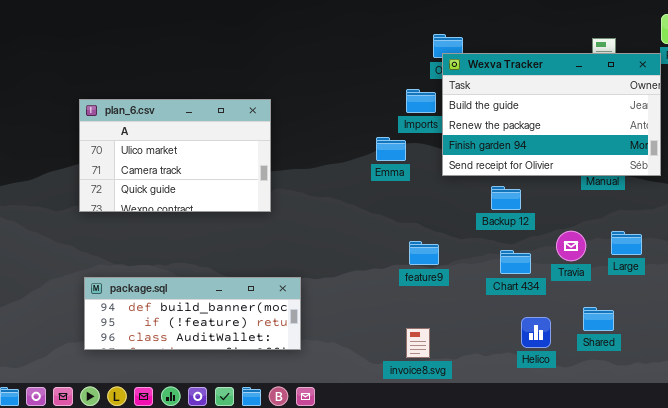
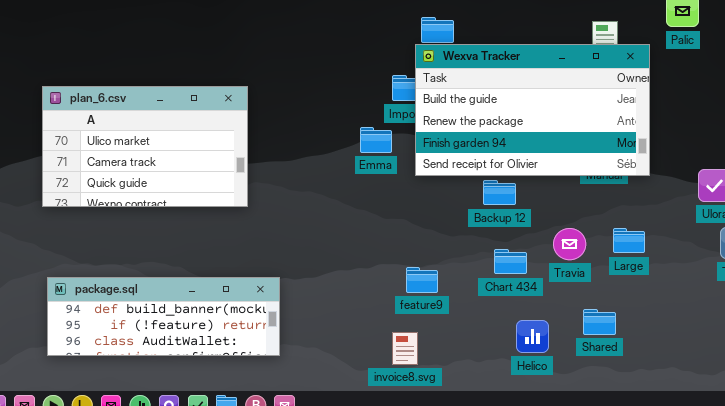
Wexva Tracker: [442,53,661,176] -> [415,44,650,176], moved
feature9: [409,241,439,265] -> [406,267,438,293], moved

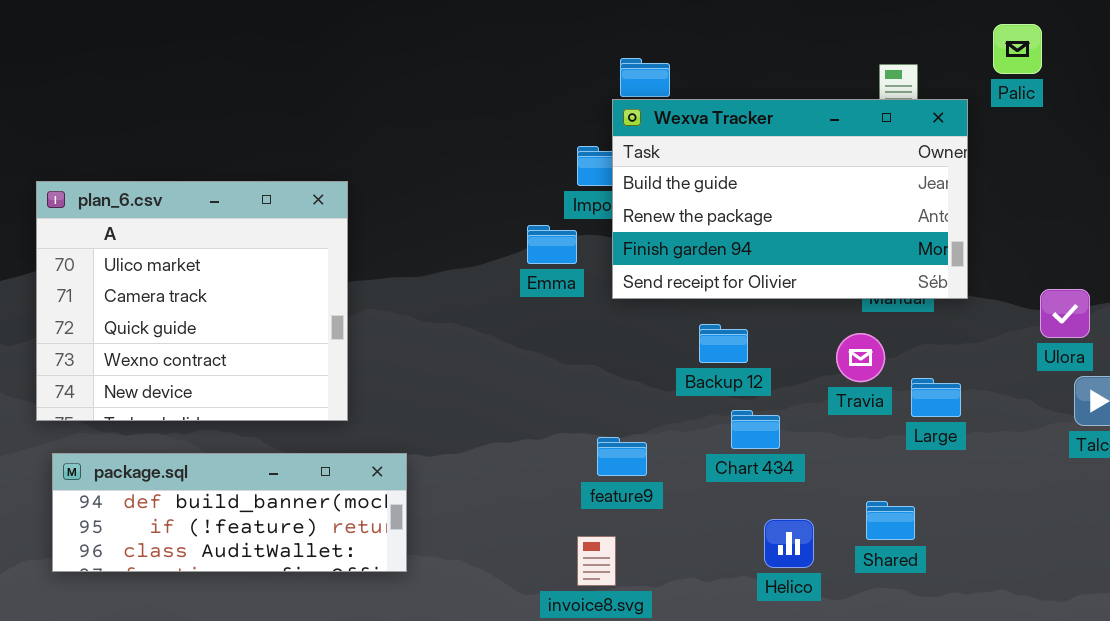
plan_6.csv: [42,86,248,207] -> [36,181,348,421], moved, resized
Backup 12: [483,180,516,205] -> [699,324,748,363], moved
Travia: [553,228,586,260] -> [836,333,885,382], moved

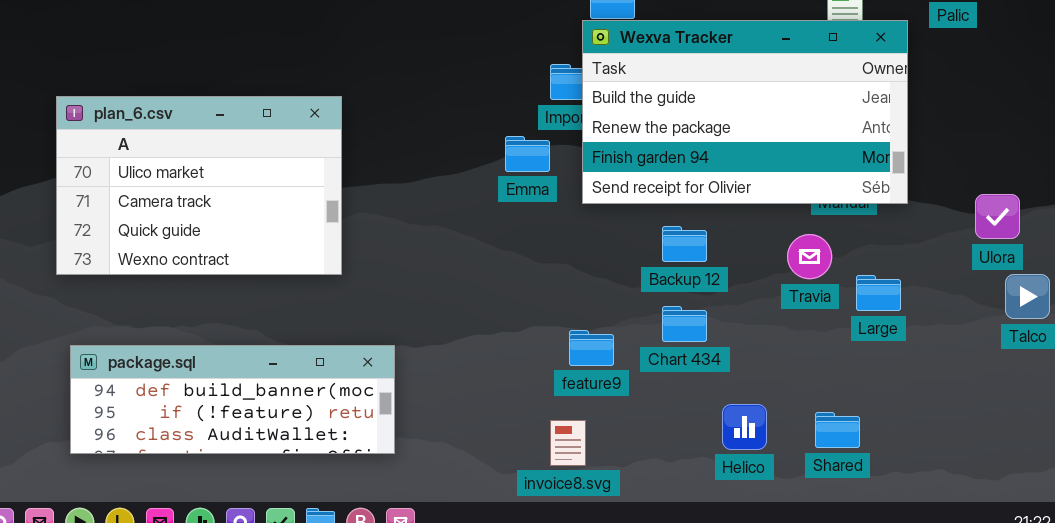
plan_6.csv: [36,181,348,421] -> [56,96,342,275], resized
Chart 434: [731,410,780,449] -> [662,306,707,342], moved
Shared: [866,501,915,540] -> [815,412,860,448], moved

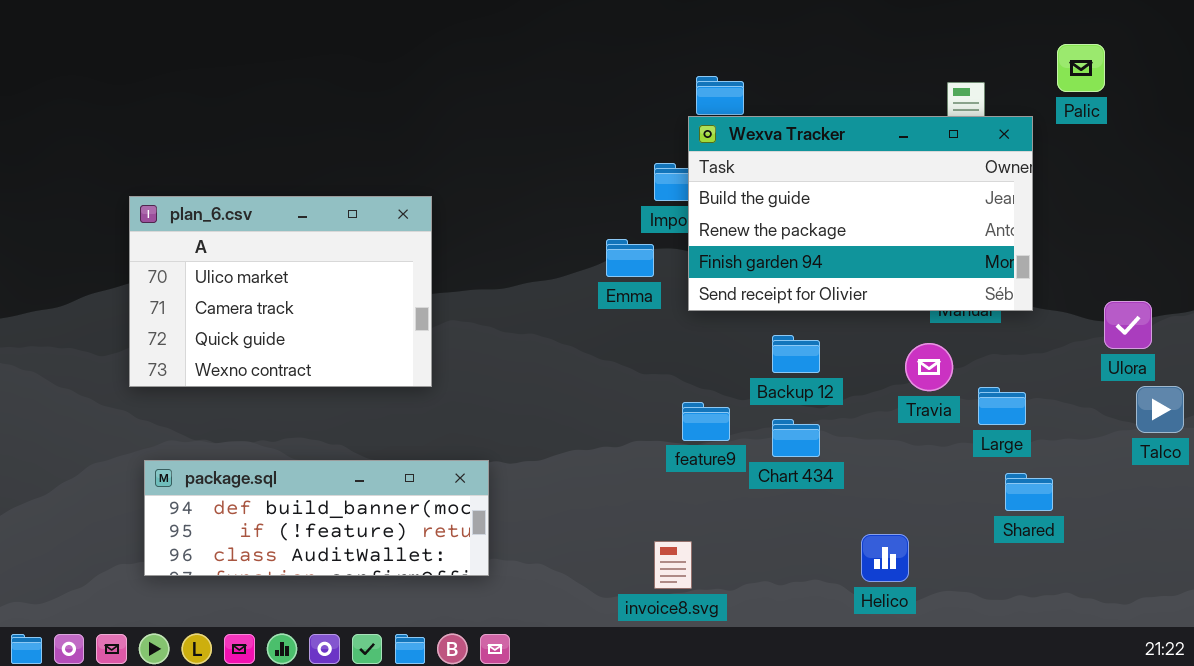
feature9: [569,330,614,366] -> [682,402,730,441], moved
Helico: [722,404,767,450] -> [861,534,909,582], moved
Shared: [815,412,860,448] -> [1005,473,1053,511], moved

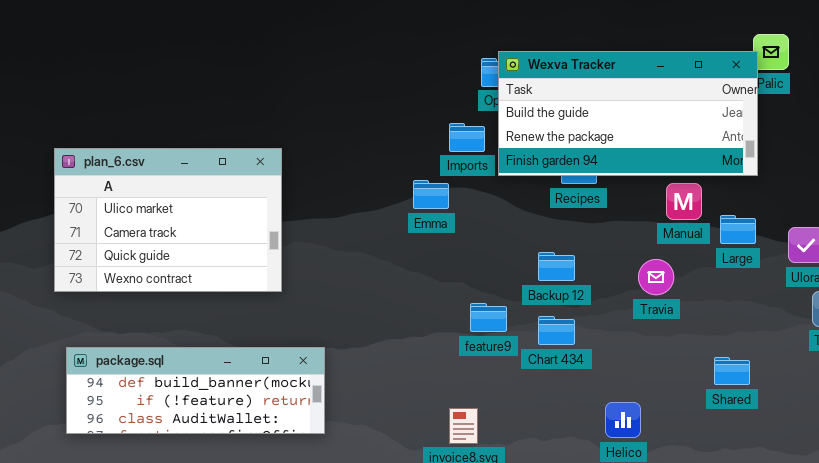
Wexva Tracker: [688,116,1033,311] -> [498,51,758,176], moved, resized
Large: [978,387,1026,425] -> [720,215,756,244], moved

